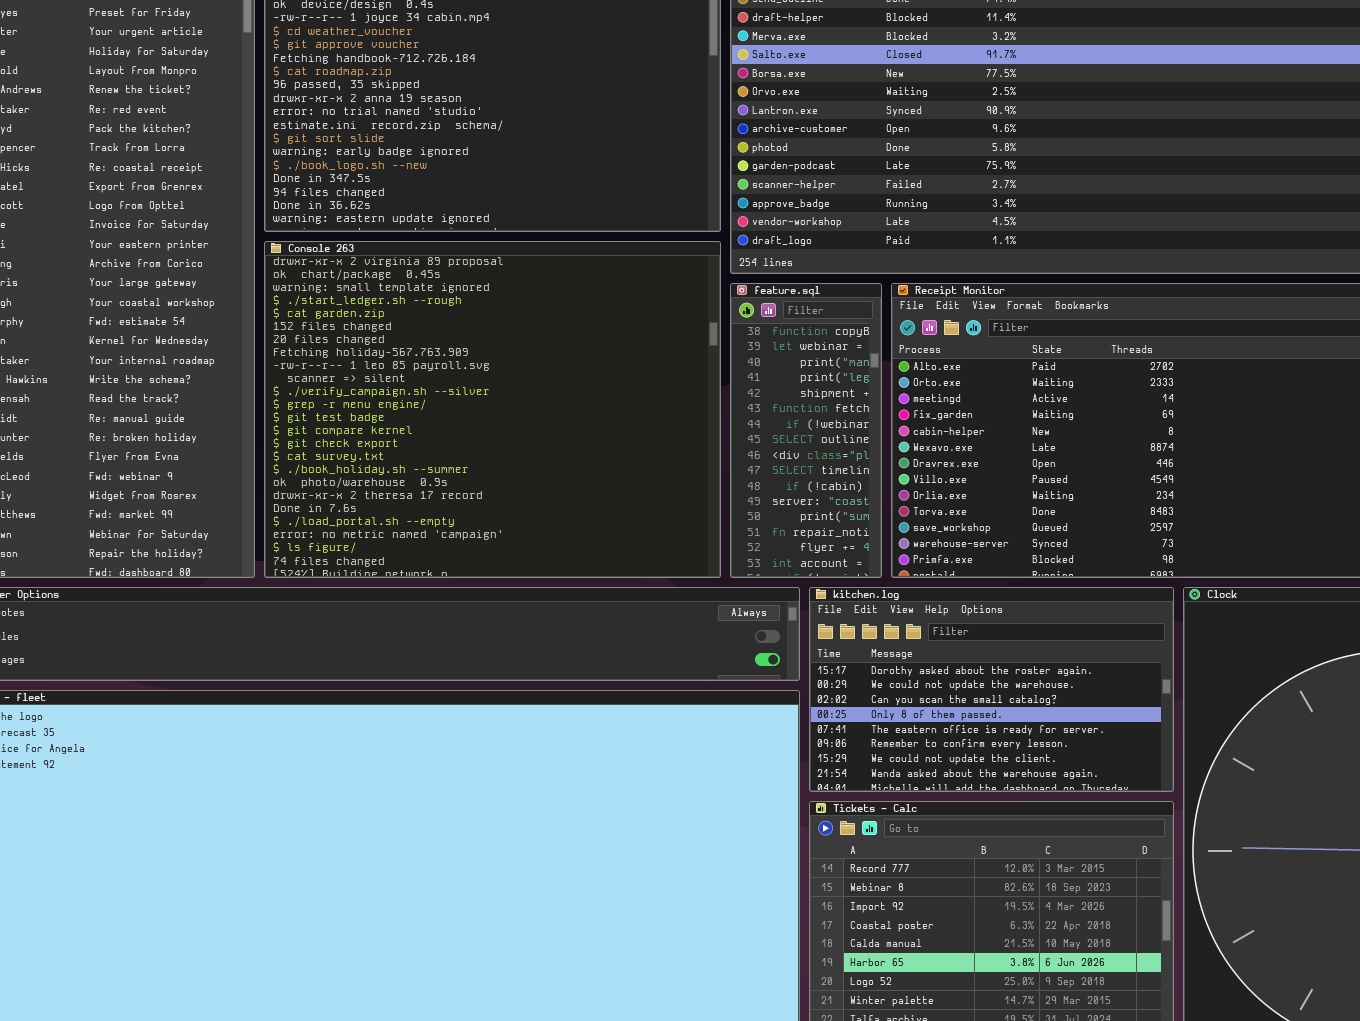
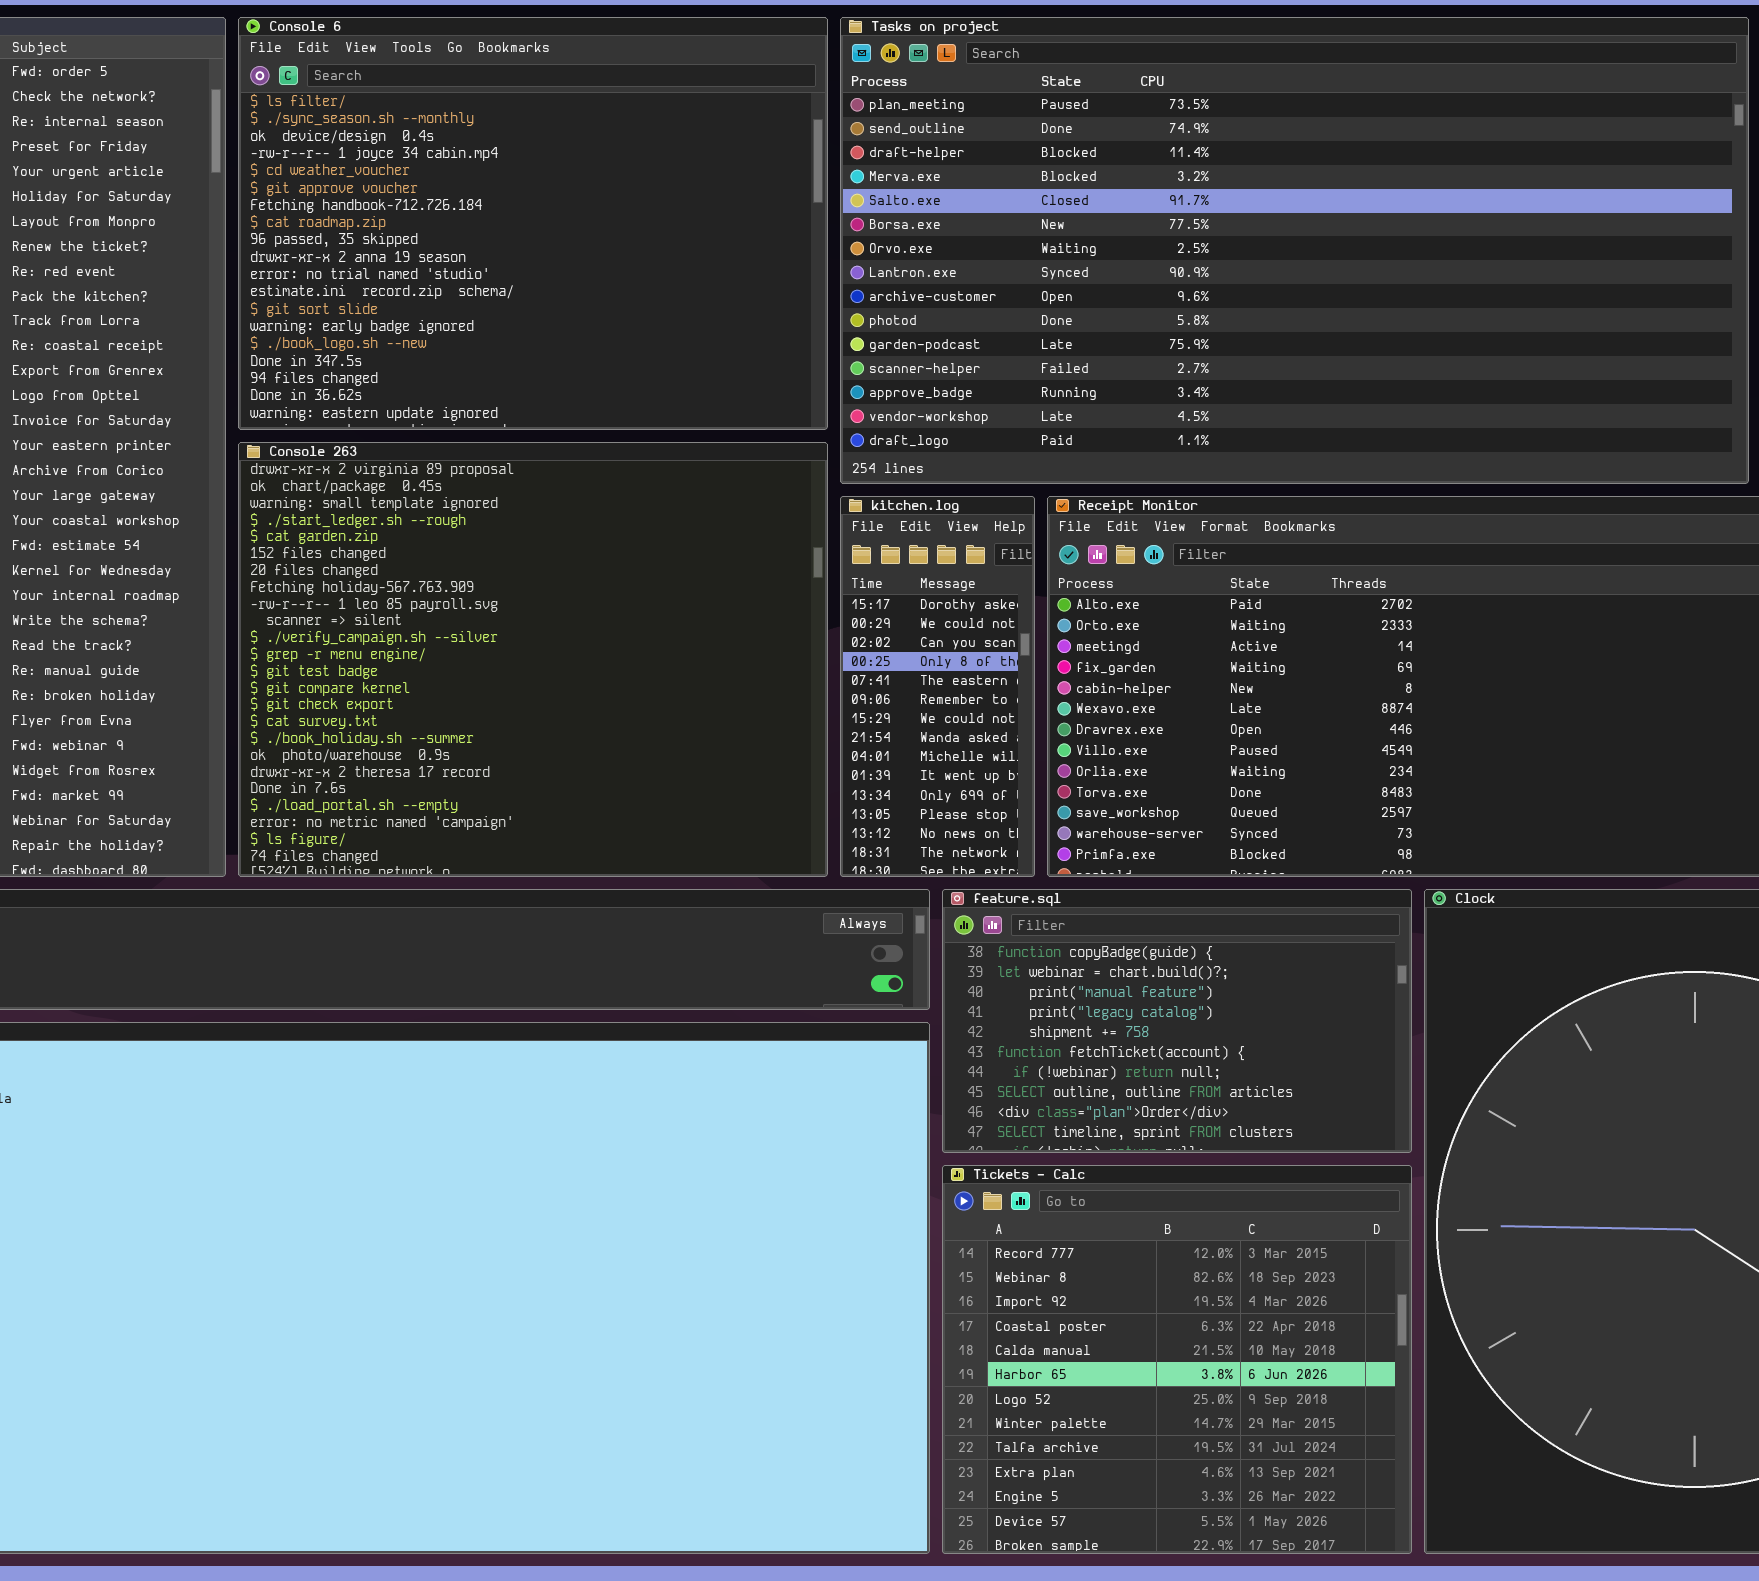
feature.sql: [730,283,882,578] -> [942,889,1412,1153], moved, resized
kitchen.log: [809,587,1174,792] -> [840,496,1035,877], moved, resized

